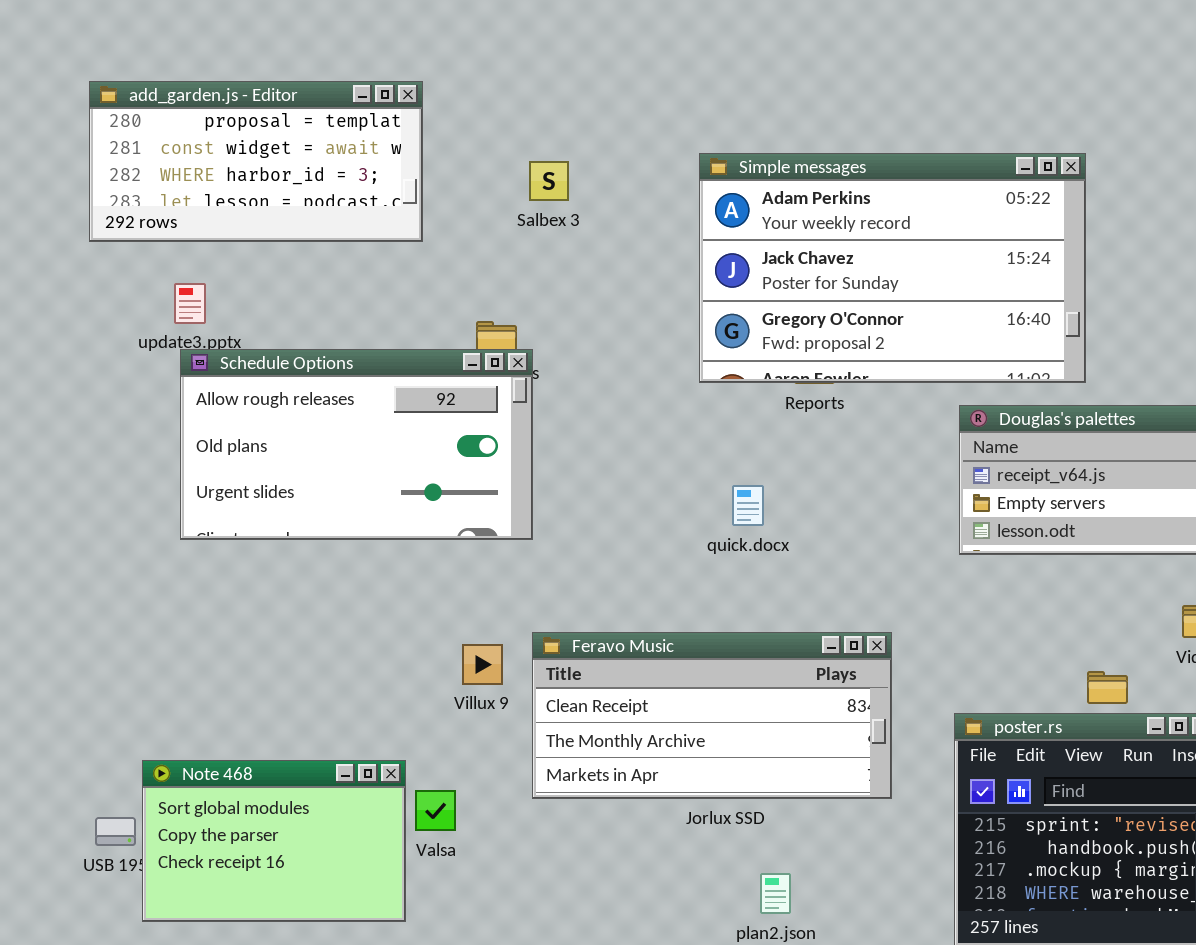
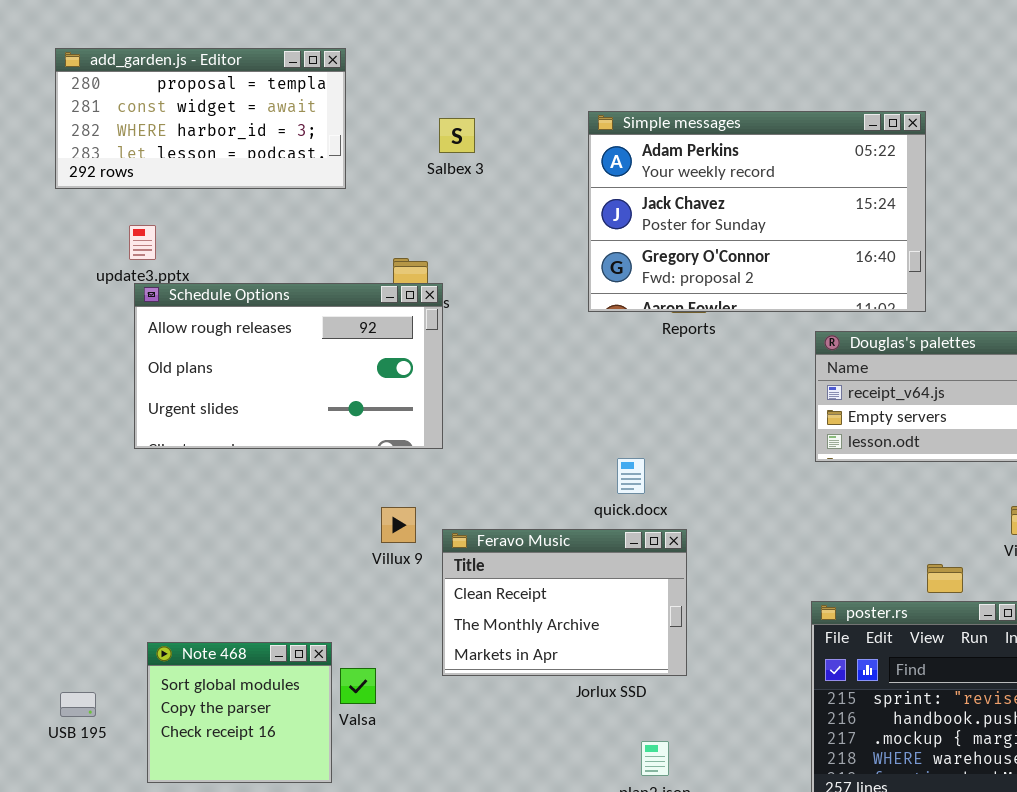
quick.docx: [732,485,764,526] -> [617,458,645,494], moved
Feravo Music: [532,632,892,799] -> [442,529,687,676], resized
Villux 9: [462,644,503,685] -> [381,507,416,543], moved
Note 468: [142,760,406,922] -> [147,642,332,783], resized

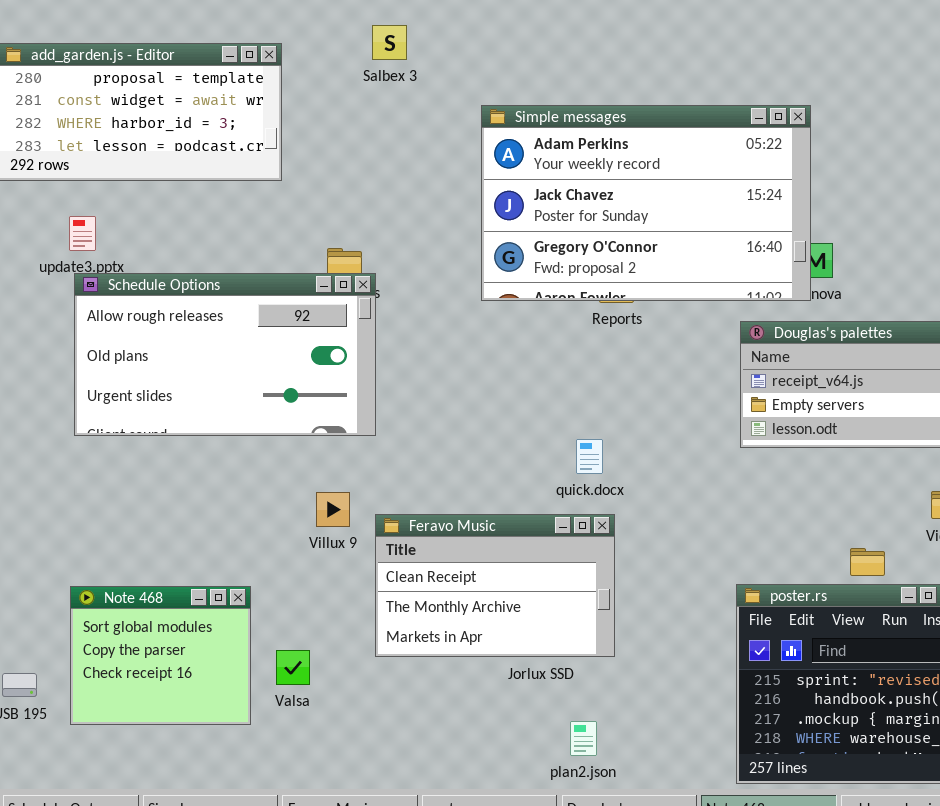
Simple messages: [588,111,926,312] -> [481,105,811,301], moved
Salbex 3: [439,118,475,153] -> [372,25,407,60], moved
quick.docx: [617,458,645,494] -> [576,439,603,474], moved
Note 468: [147,642,332,783] -> [70,586,251,725], moved

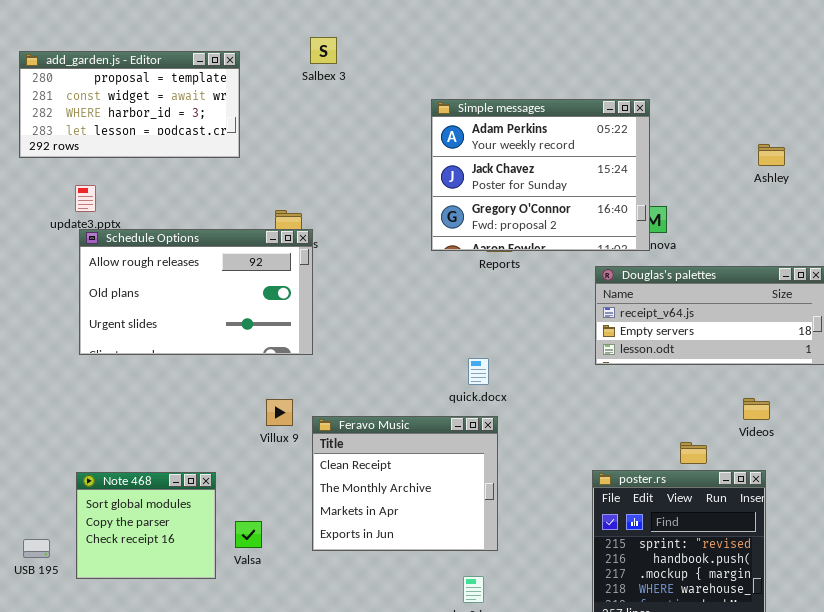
Simple messages: [481,105,811,301] -> [431,99,650,251], resized
Feravo Music: [375,514,615,657] -> [312,416,498,551], resized

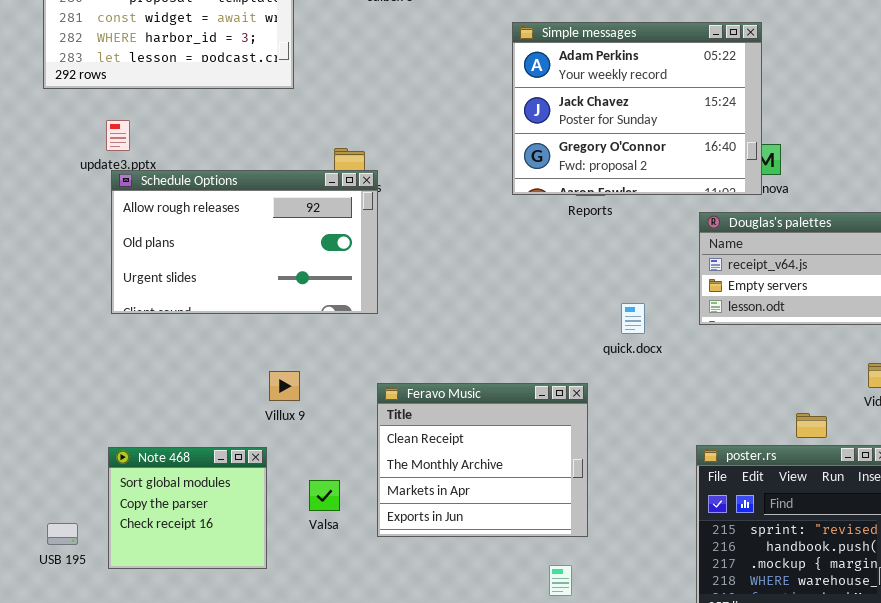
quick.docx: [468,358,489,385] -> [621,303,645,334], moved
Villux 9: [266,399,293,426] -> [269,371,300,401], moved
Valsa: [235,521,262,548] -> [309,480,340,511], moved

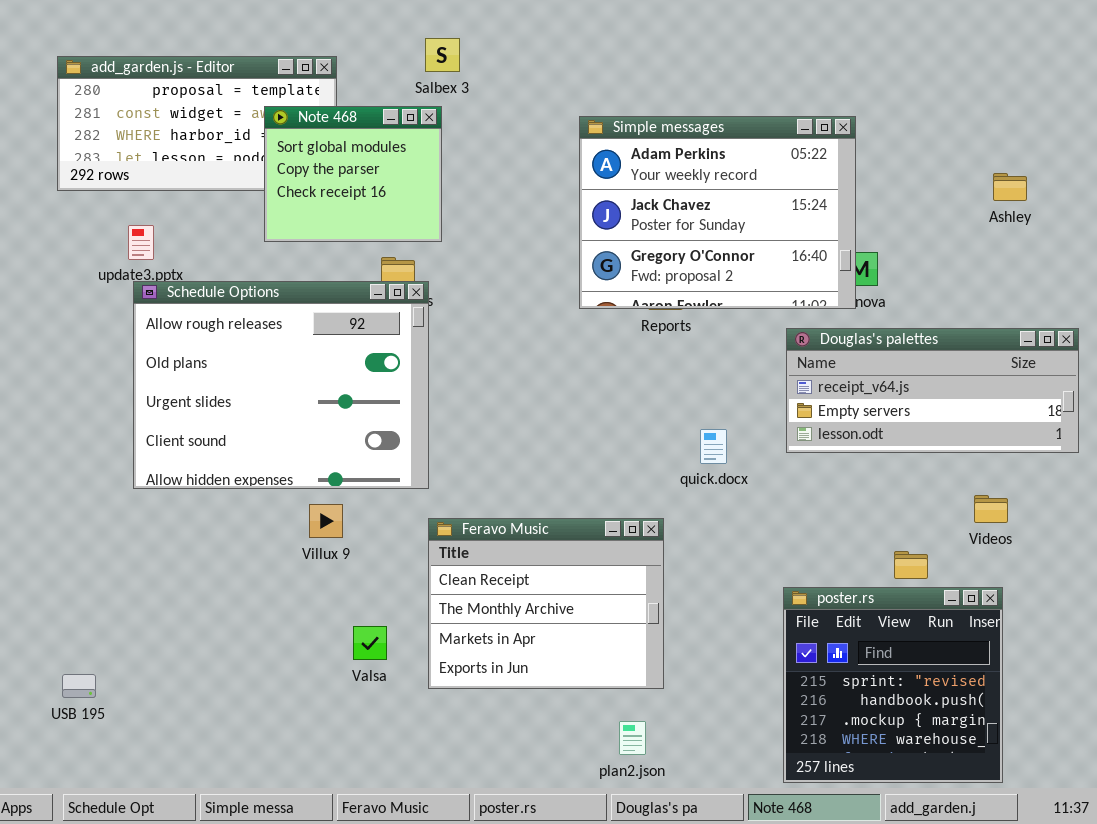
Schedule Options: [111,170,378,314] -> [133,281,429,489], resized
Note 468: [108,447,267,569] -> [264,106,442,242], moved

